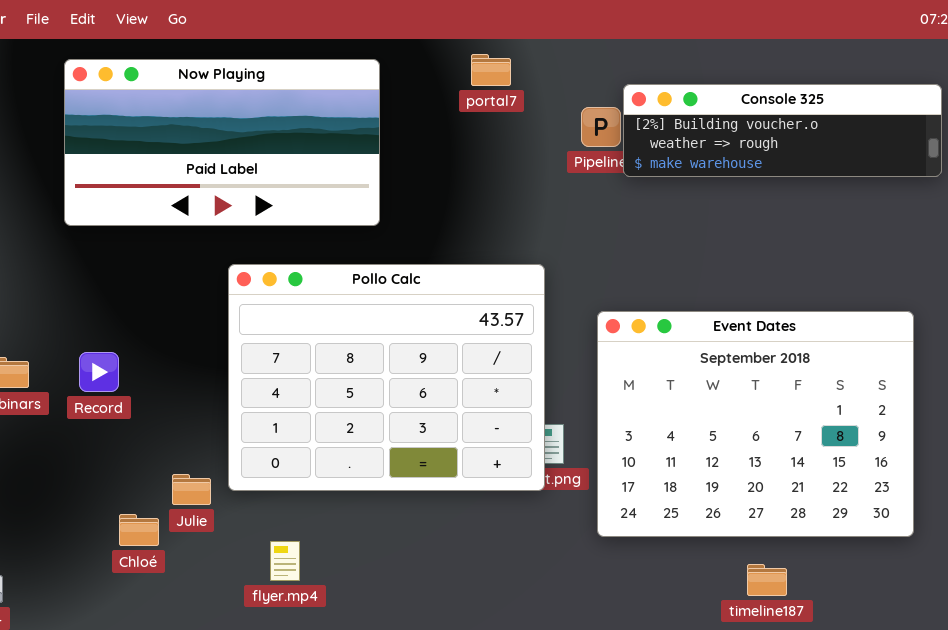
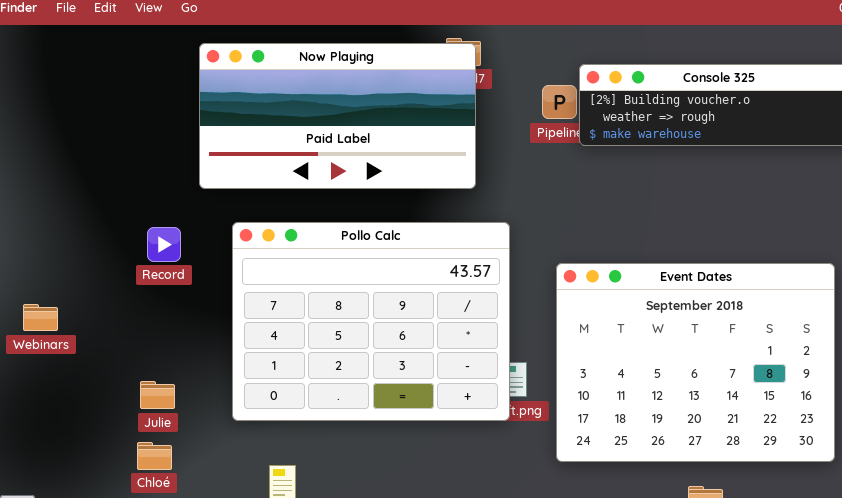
Now Playing: [64,59,380,226] -> [199,43,476,189], moved
Record: [79,352,119,392] -> [147,227,181,262], moved
Julie: [172,474,211,505] -> [140,381,175,409], moved

